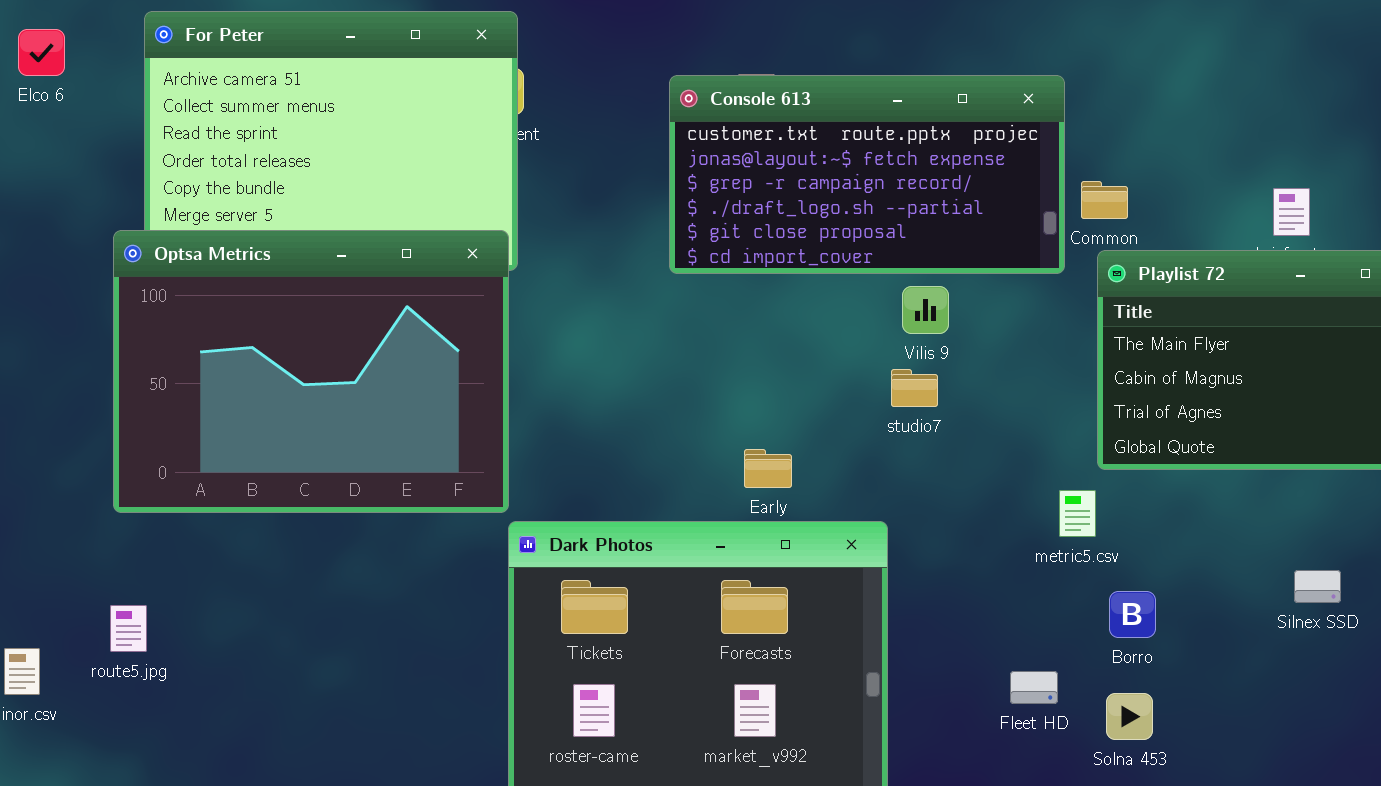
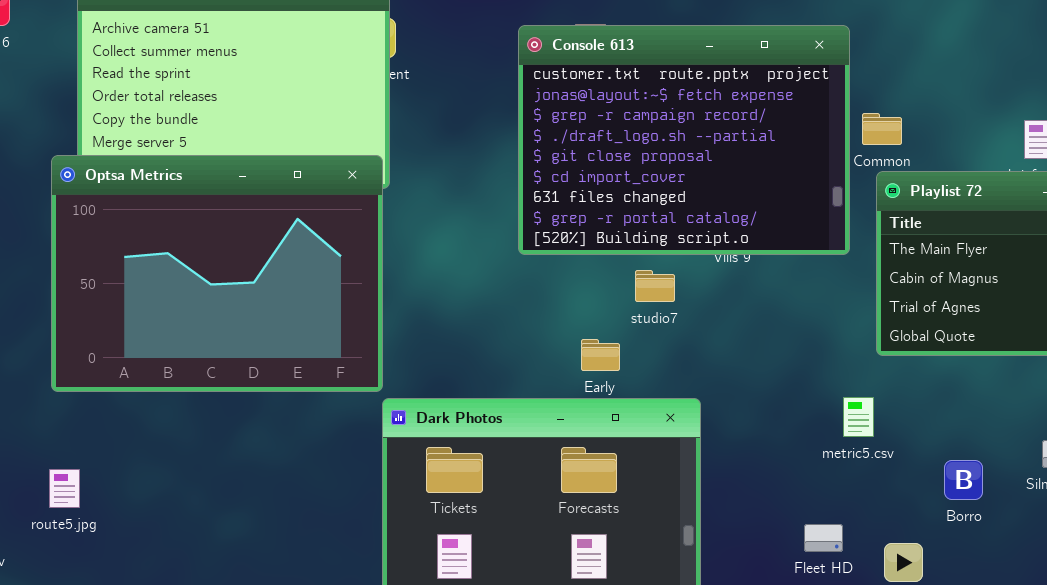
Console 613: [669,75,1065,274] -> [518,25,850,255], resized
studio7: [891,369,938,407] -> [635,270,675,302], moved
metric5.csv: [1059,490,1096,537] -> [843,397,874,437], moved
Borro: [1109,591,1156,638] -> [944,460,983,500], moved

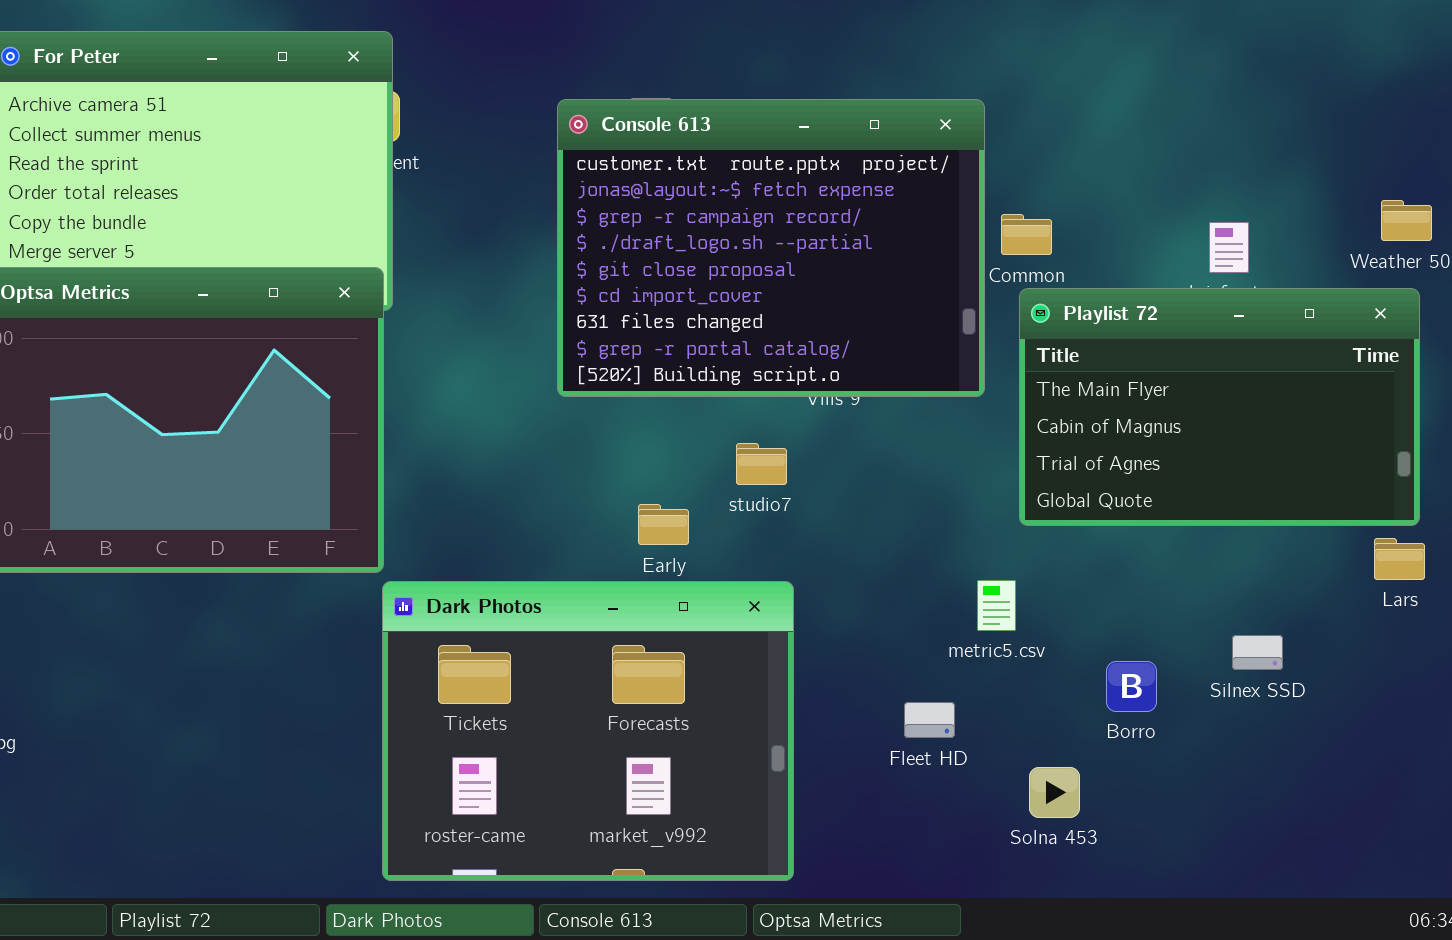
studio7: [635,270,675,302] -> [736,443,787,485], moved
Fleet HD: [804,524,843,552] -> [904,702,955,738], moved

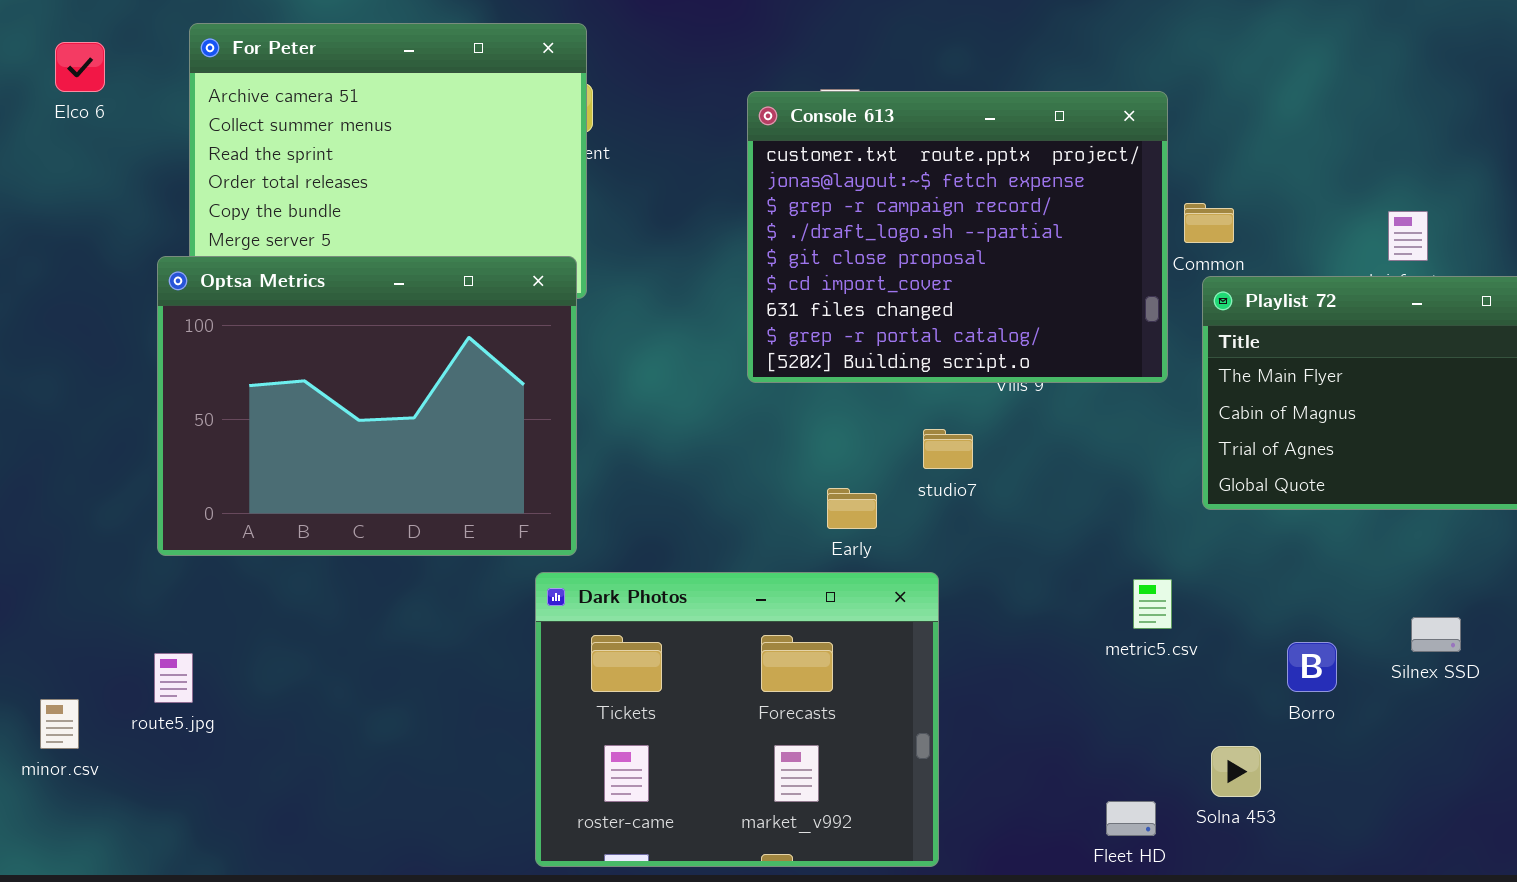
metric5.csv: [977,580,1016,631] -> [1133,579,1172,629], moved
Dark Photos: [382,581,794,881] -> [535,572,939,867], moved
Fleet HD: [904,702,955,738] -> [1106,801,1156,836], moved

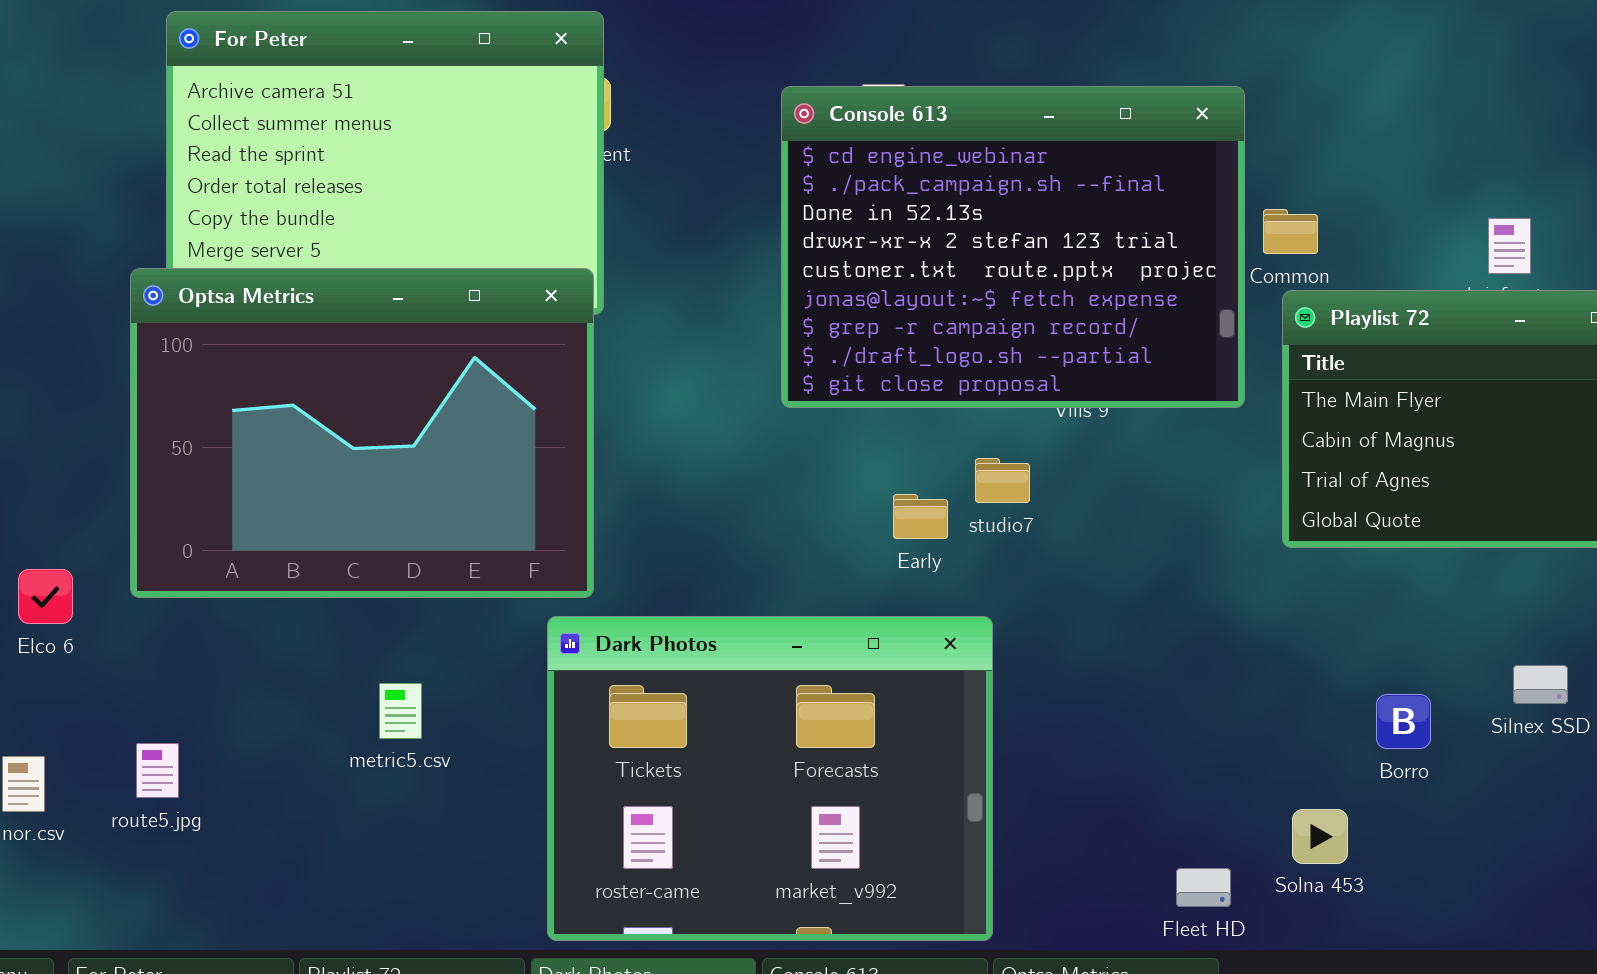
Elco 6: [55,42,105,92] -> [18,569,73,624], moved
Console 613: [747,91,1168,383] -> [781,86,1245,408], scrolled up 4 rows
Early: [827,488,877,529] -> [893,494,948,539], moved
metric5.csv: [1133,579,1172,629] -> [379,683,422,739], moved
route5.jpg: [154,653,193,703] -> [136,743,179,798], moved

